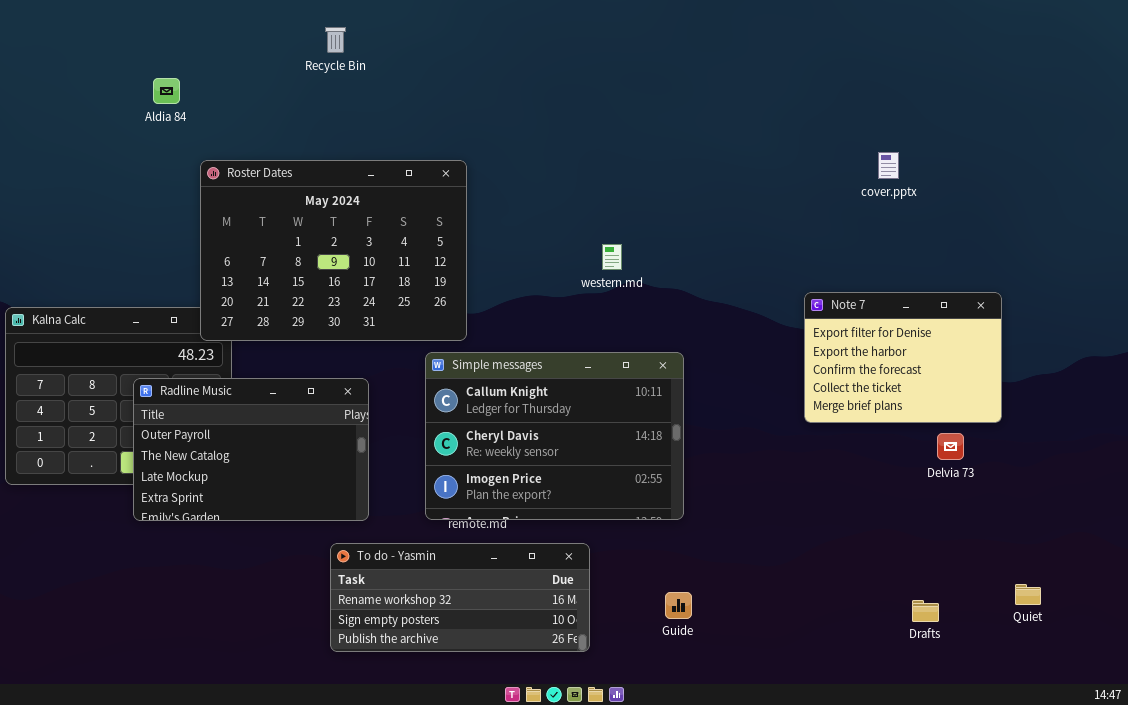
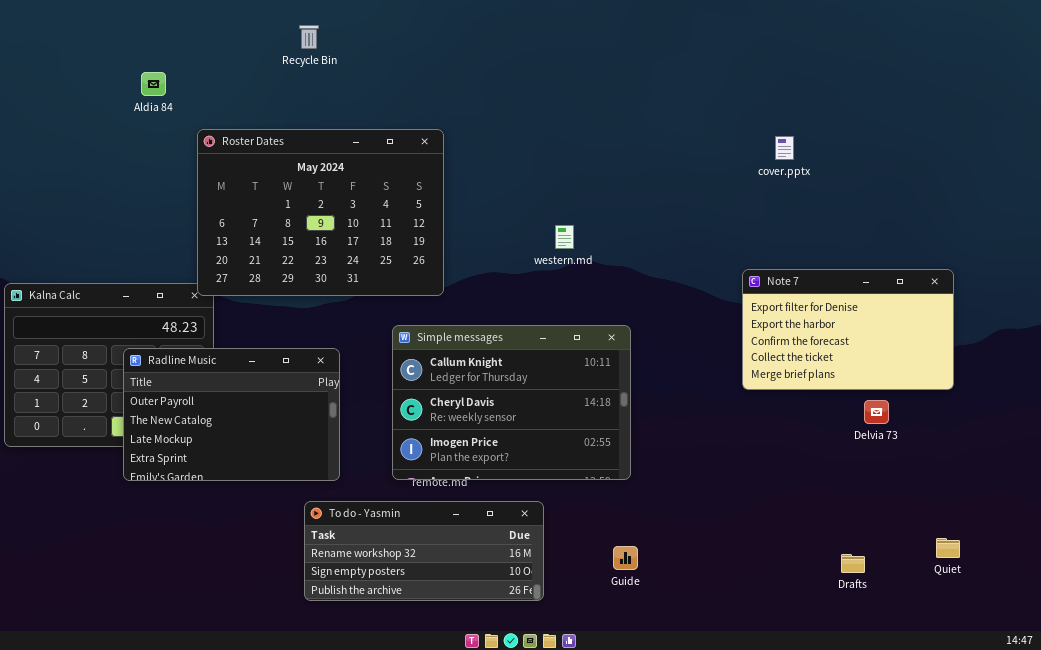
cover.pptx: [878,152,899,179] -> [775,136,794,160], moved
Roster Dates: [200,160,467,341] -> [197,129,444,296], moved
Note 7: [804,292,1002,423] -> [742,269,954,390], resized

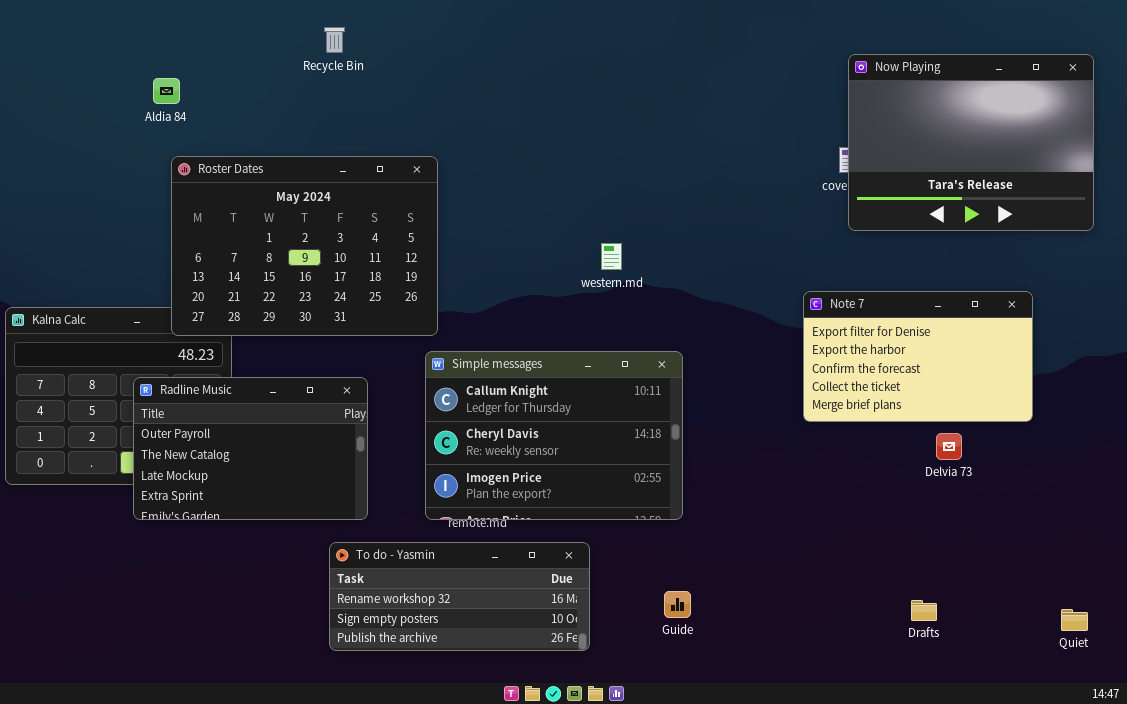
Now Playing: none -> [848,54,1094,231], opened
Roster Dates: [197,129,444,296] -> [171,156,438,336], moved
Quiet: [936,538,960,558] -> [1061,609,1088,631], moved

